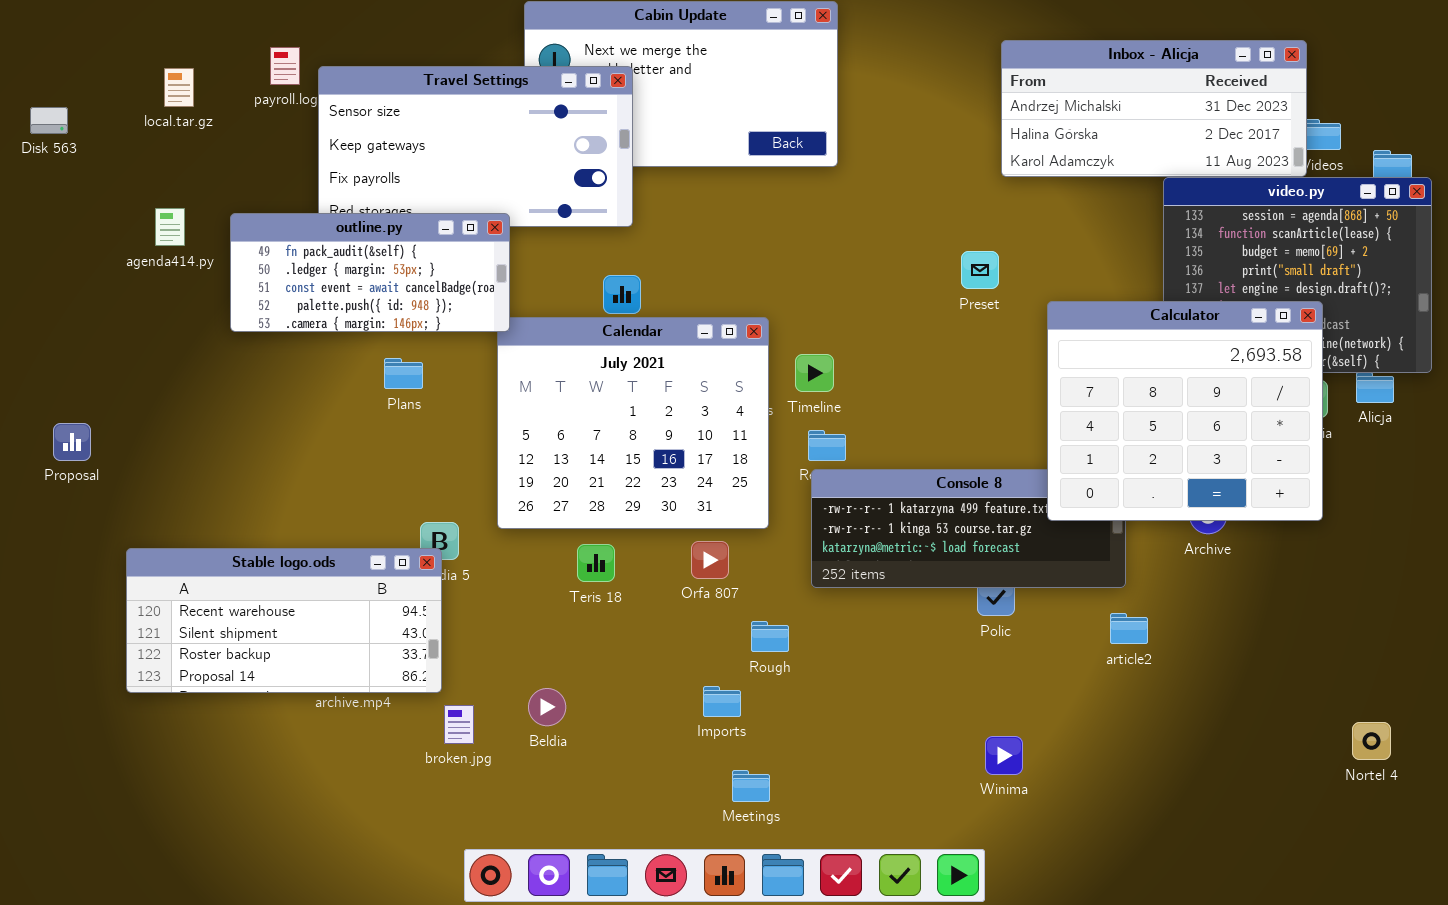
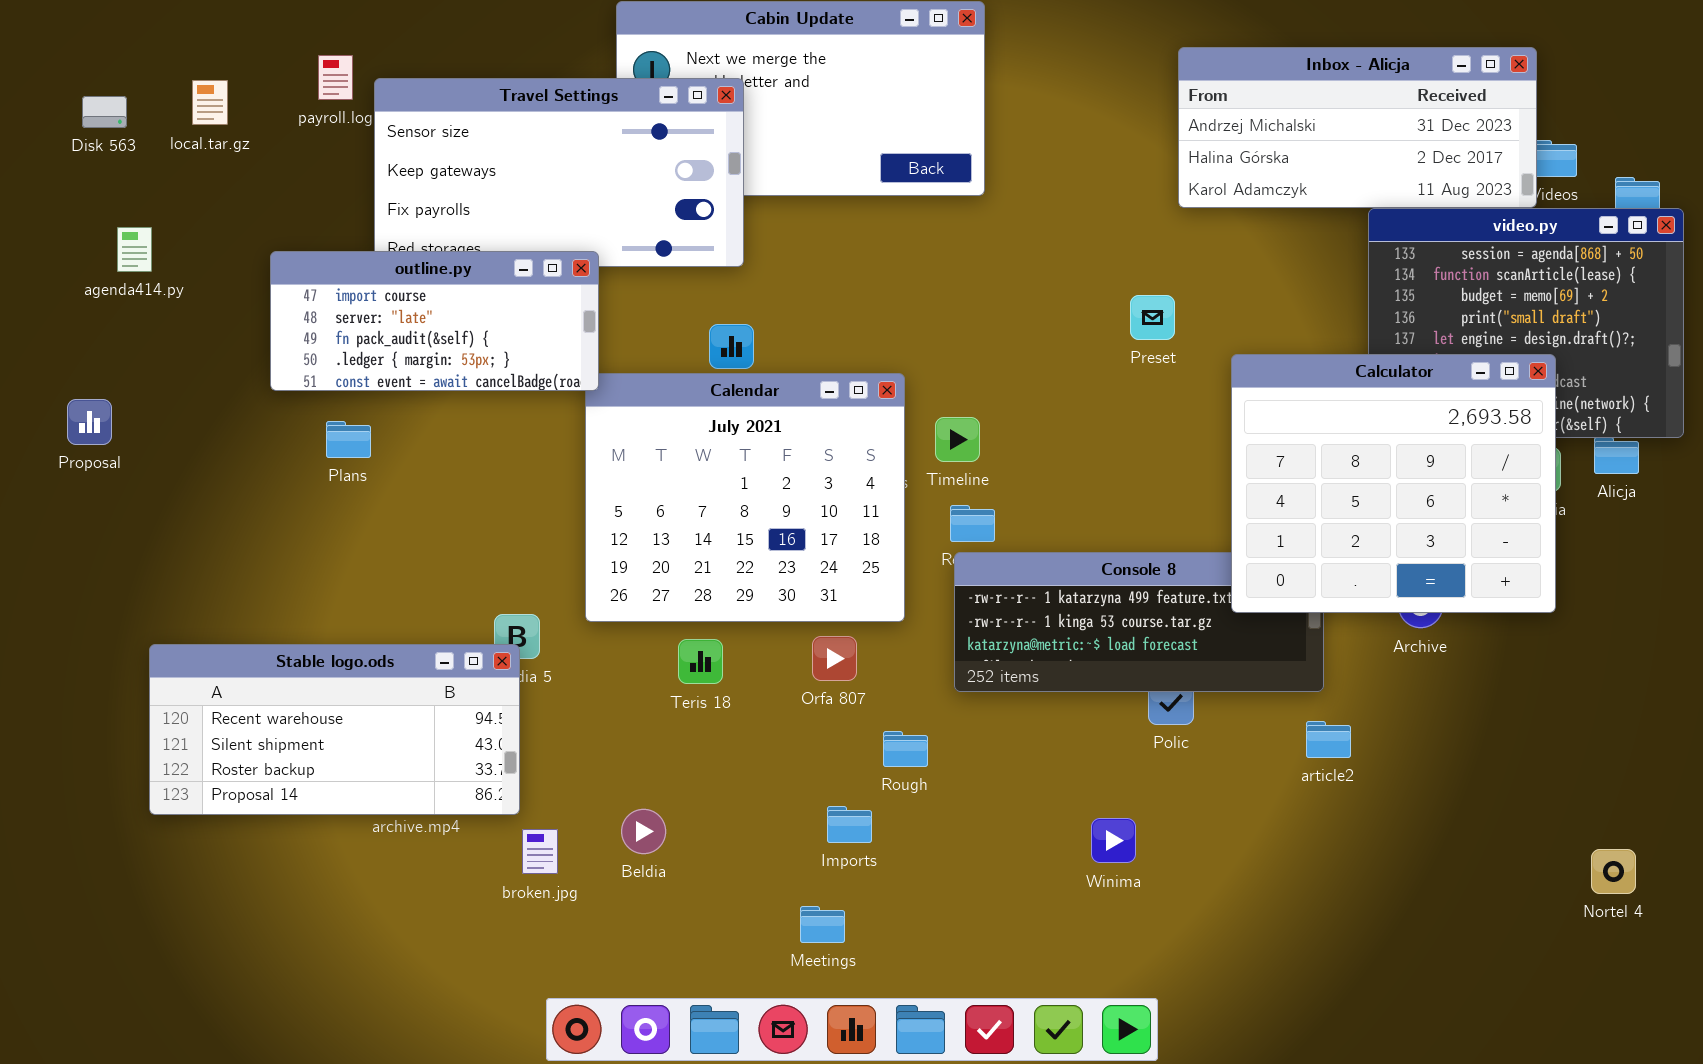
Disk 563: [30,107,68,134] -> [82,96,127,128], moved
agenda414.py: [155,208,185,246] -> [117,227,152,272], moved
outline.py: [230,213,510,332] -> [270,251,599,391], scrolled up 2 rows
Plans: [384,358,423,389] -> [326,421,371,458], moved
Proposal: [53,423,91,461] -> [67,399,112,445], moved
Winima: [985,736,1023,775] -> [1091,818,1136,863], moved
Meetings: [732,770,770,802] -> [800,906,845,943], moved

